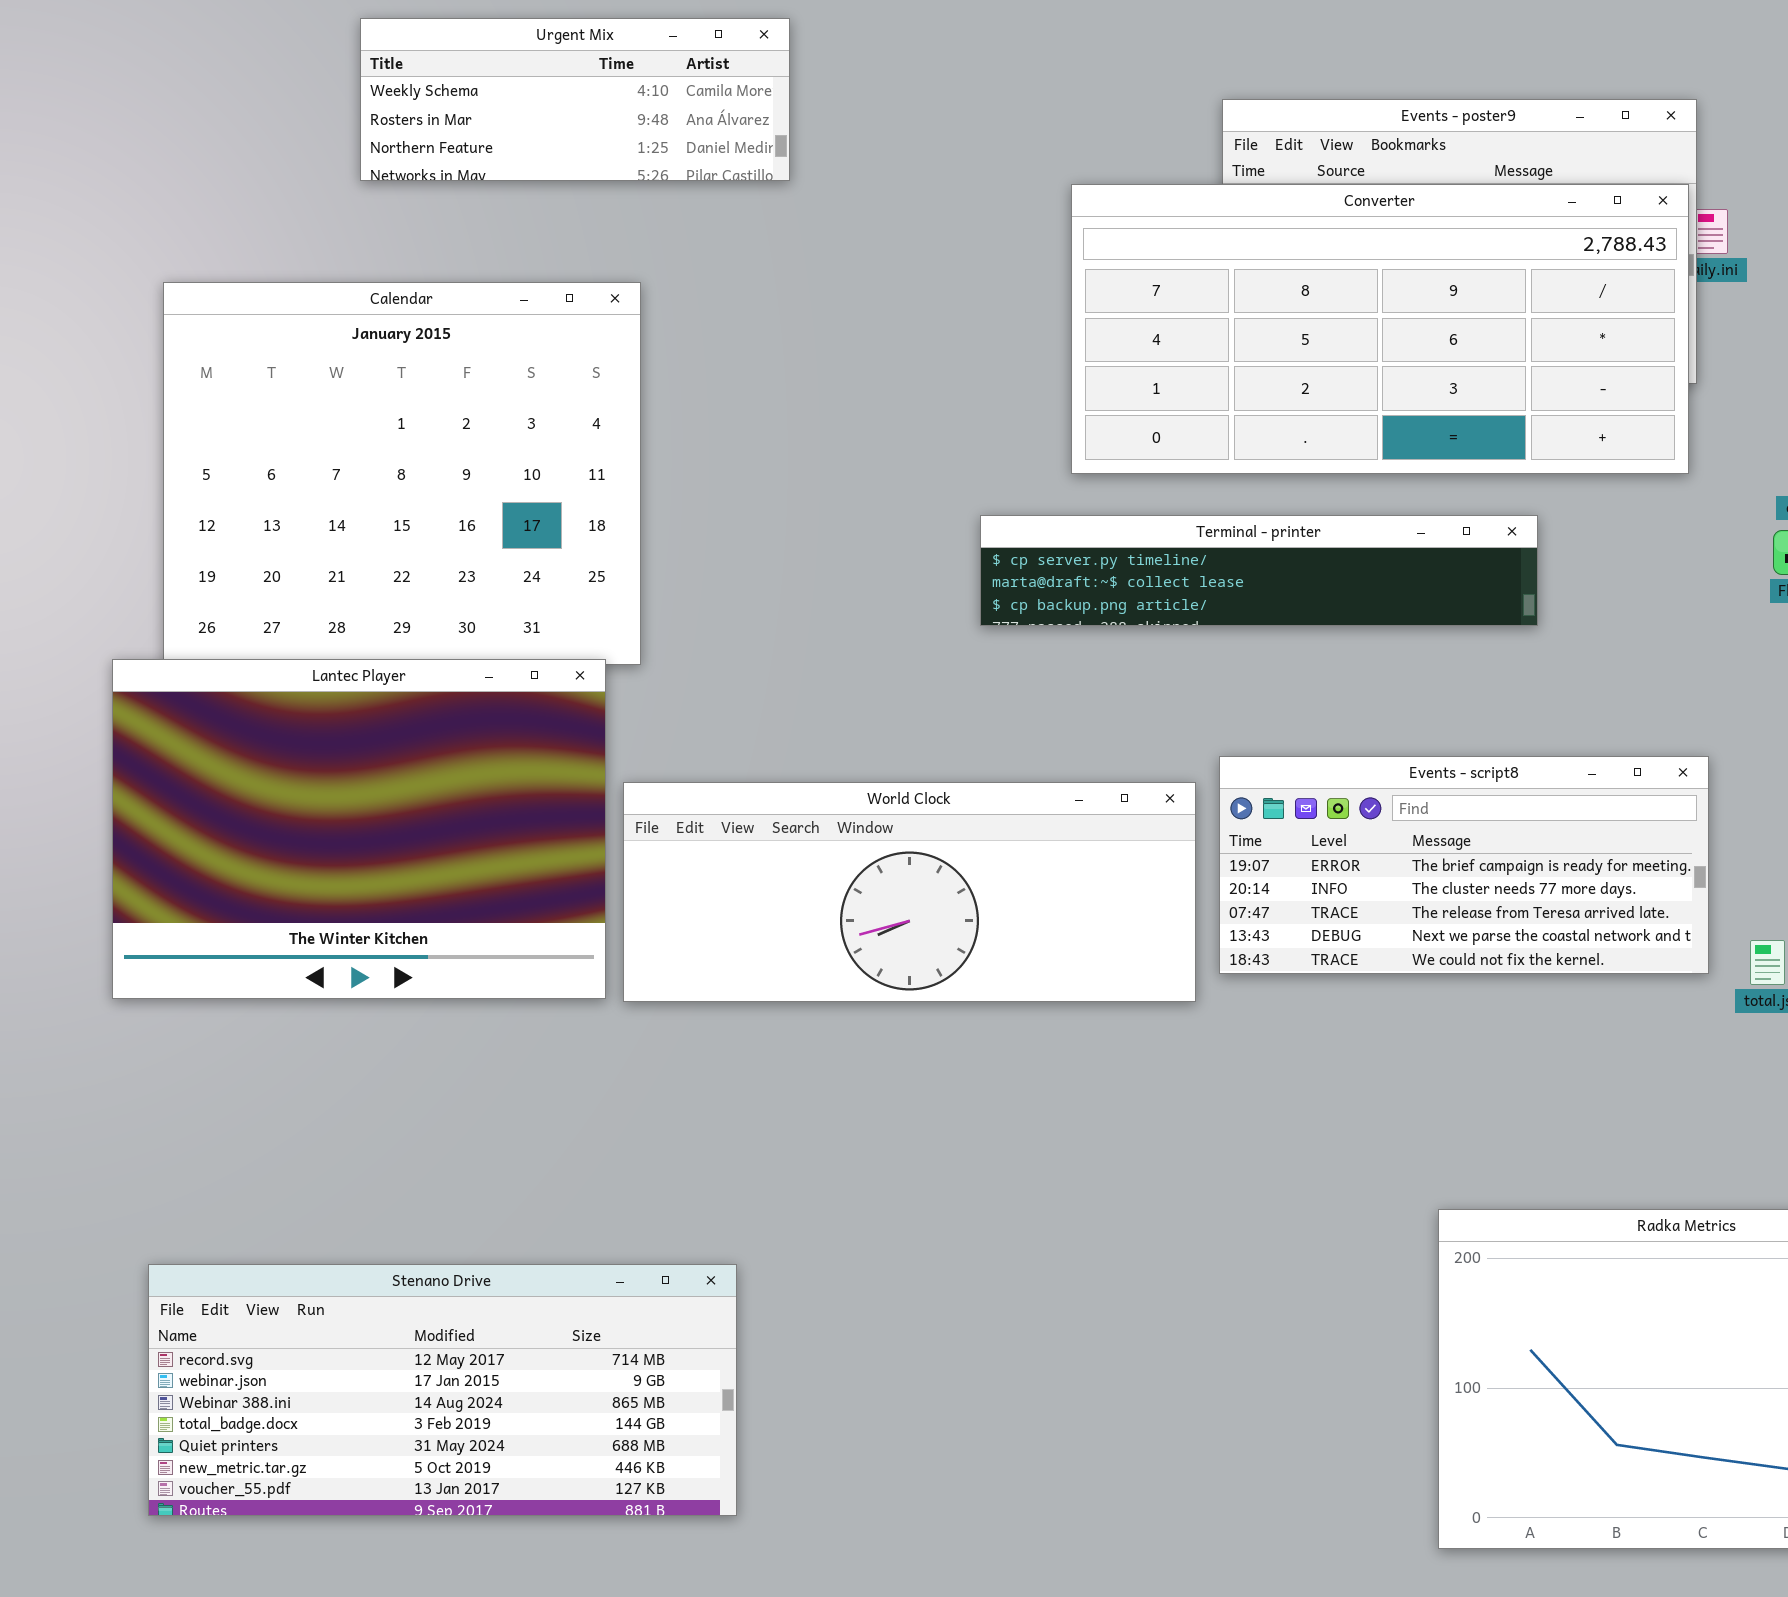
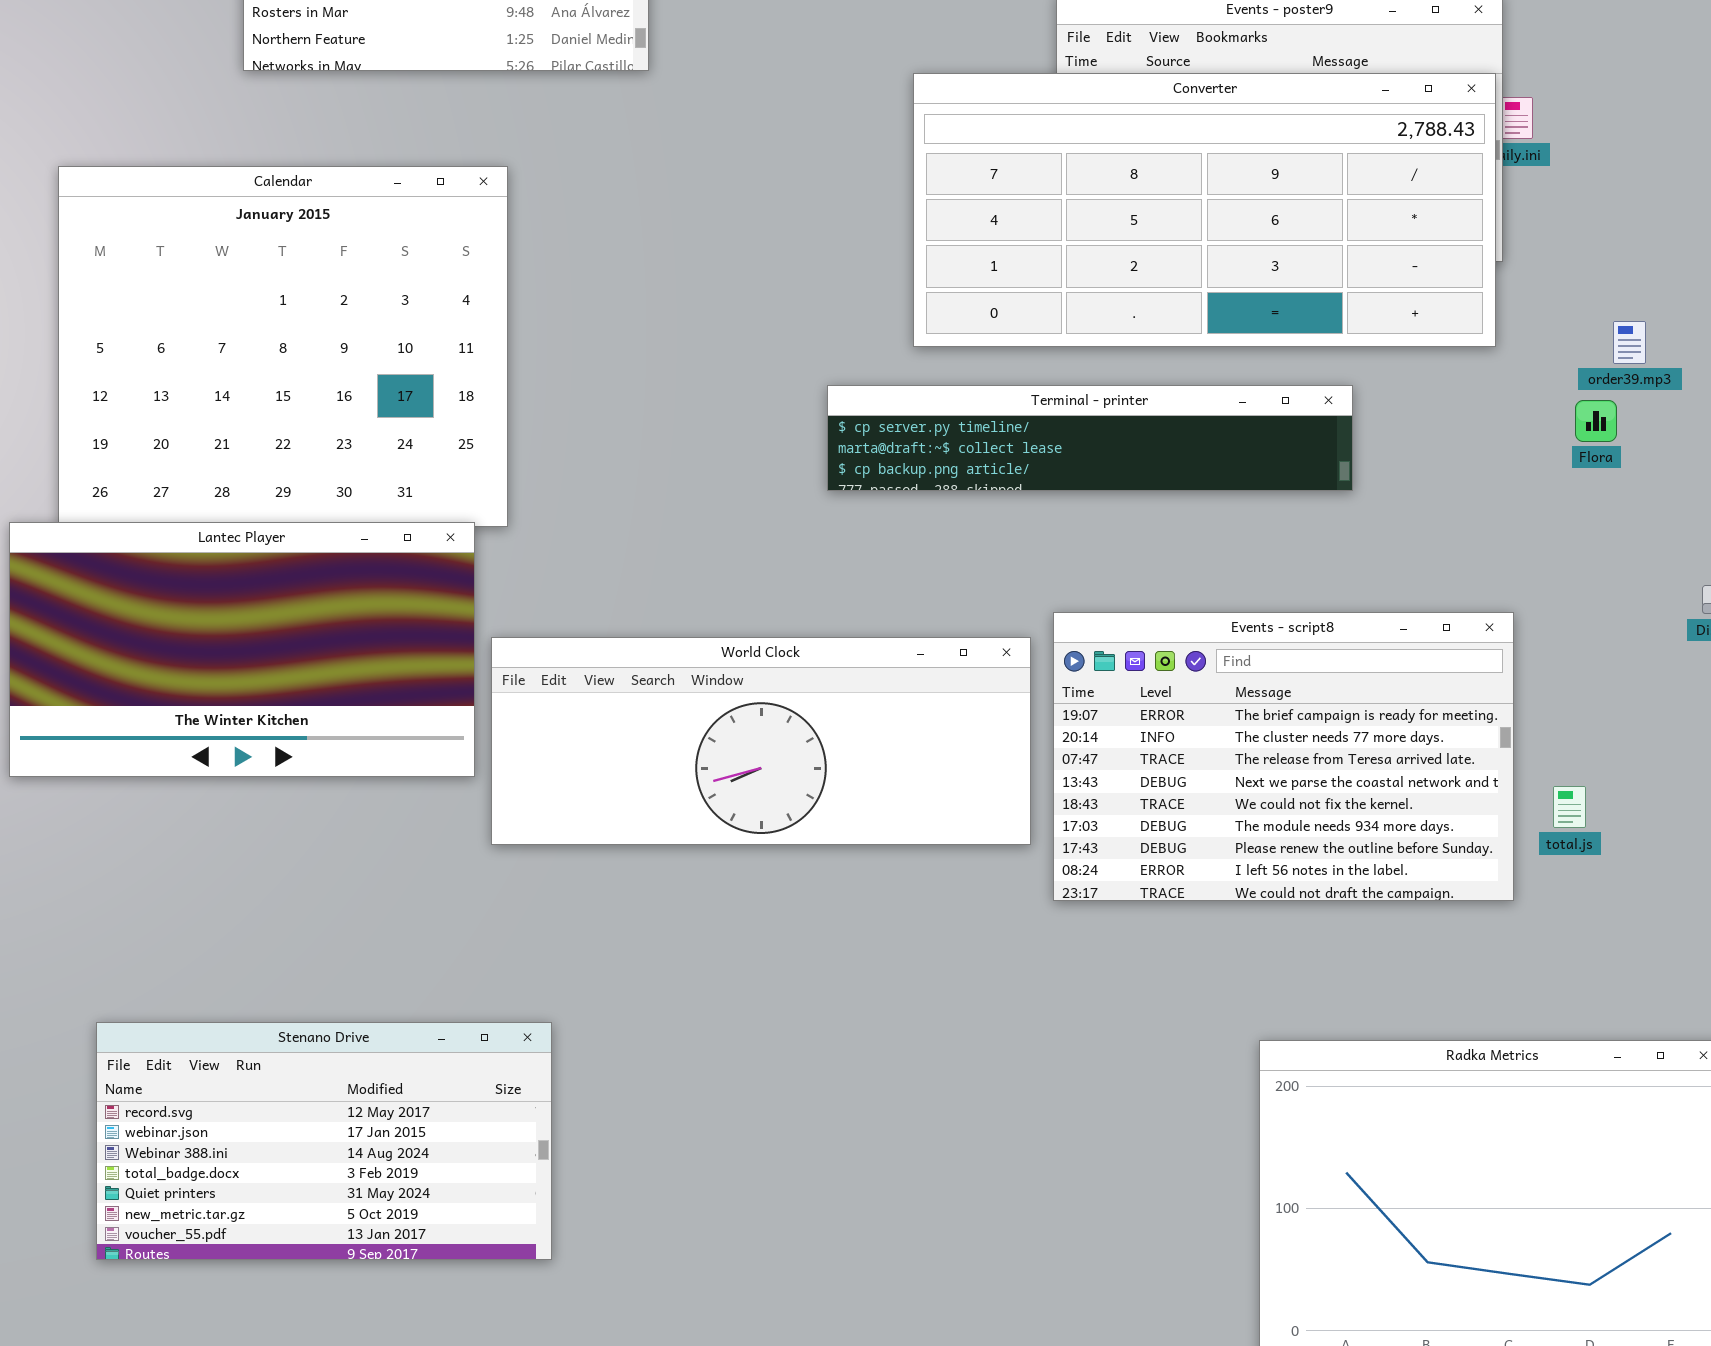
Lantec Player: [112,659,606,999] -> [9,522,475,777], resized
Events - script8: [1219,756,1709,974] -> [1053,612,1514,901], resized
Stenano Drive: [148,1264,737,1516] -> [96,1022,552,1260], moved, resized

